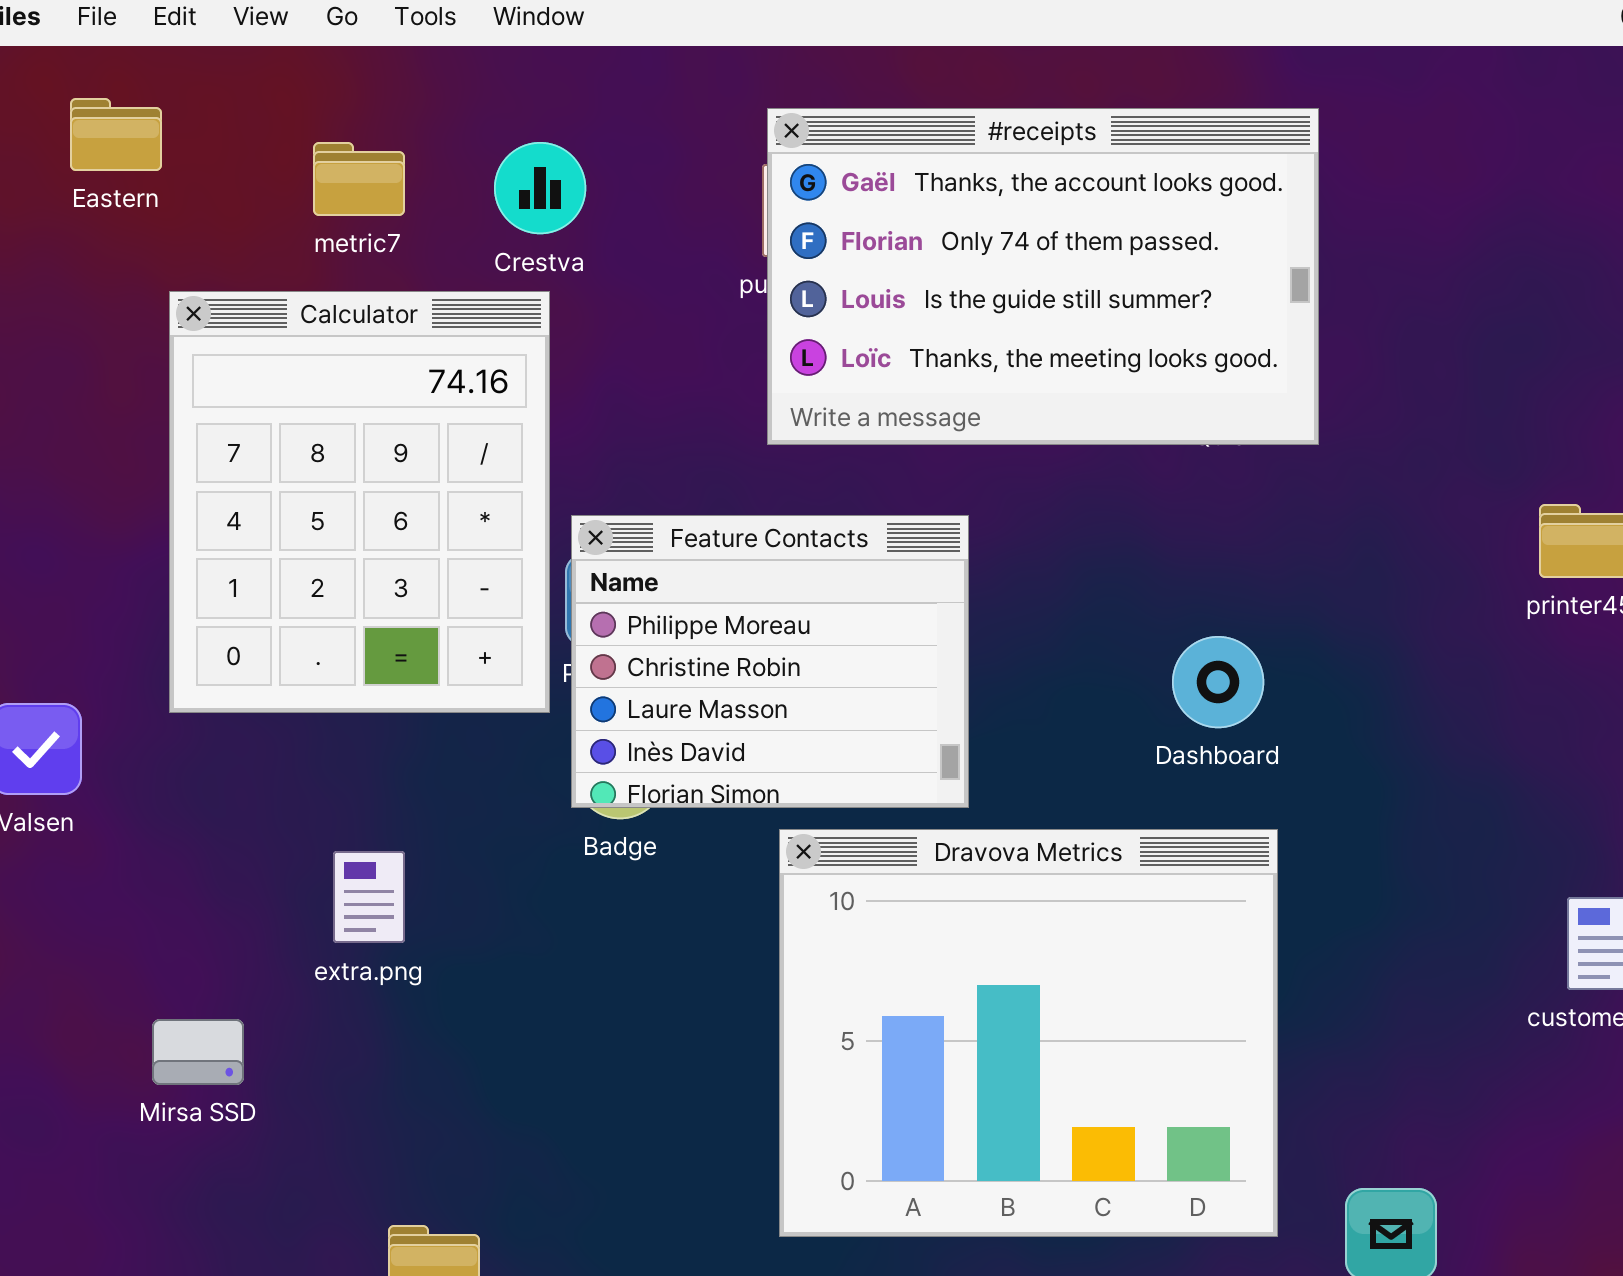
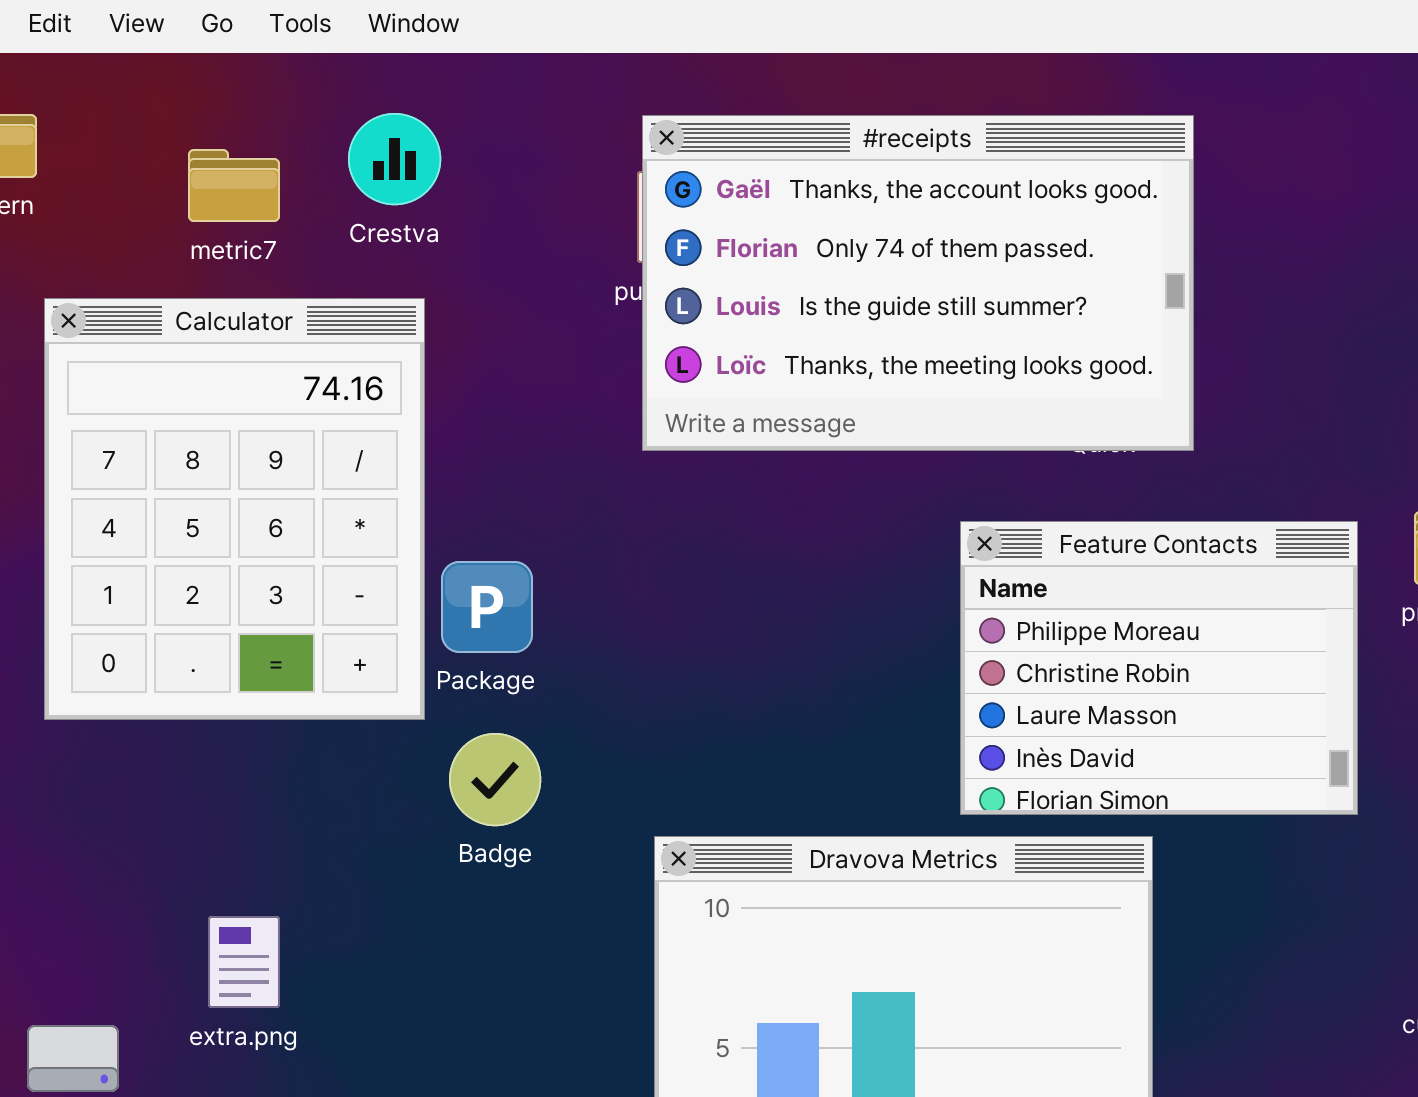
Crestva: [494,142,586,234] -> [348,113,441,205], moved
Feature Contacts: [571,515,969,808] -> [960,521,1358,815], moved
extra.png: [333,851,405,943] -> [208,916,280,1008], moved

